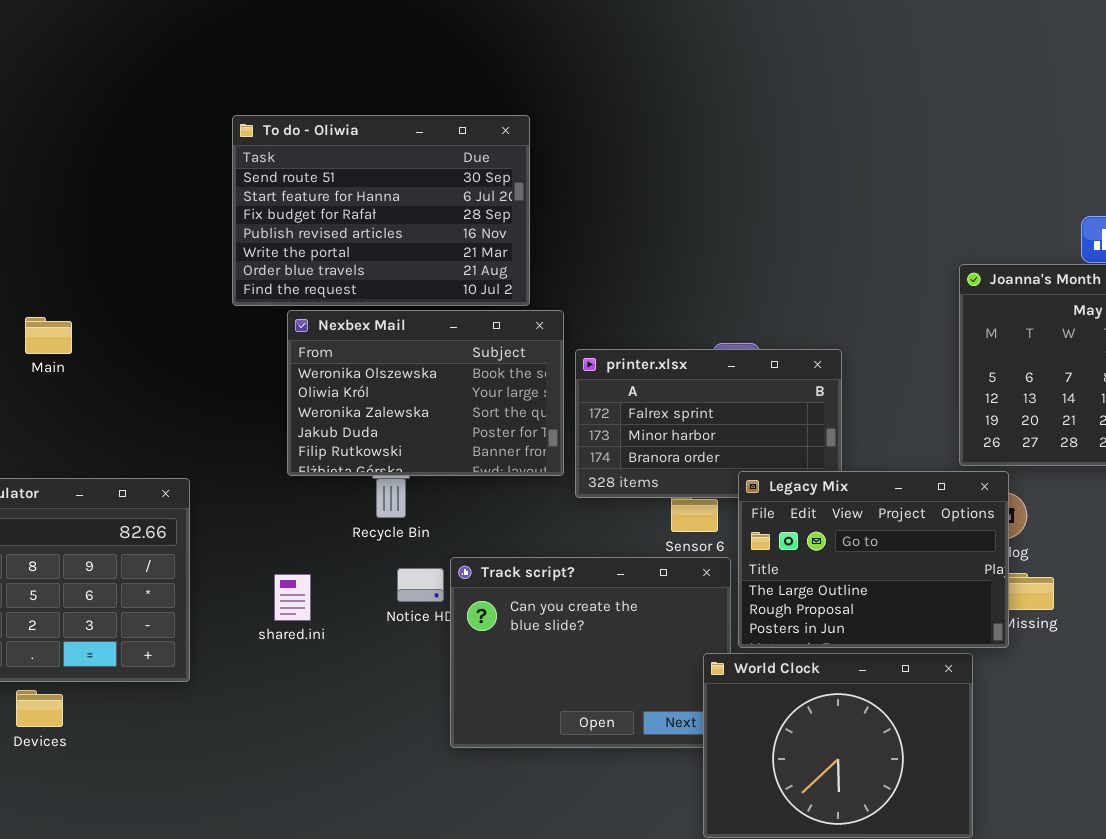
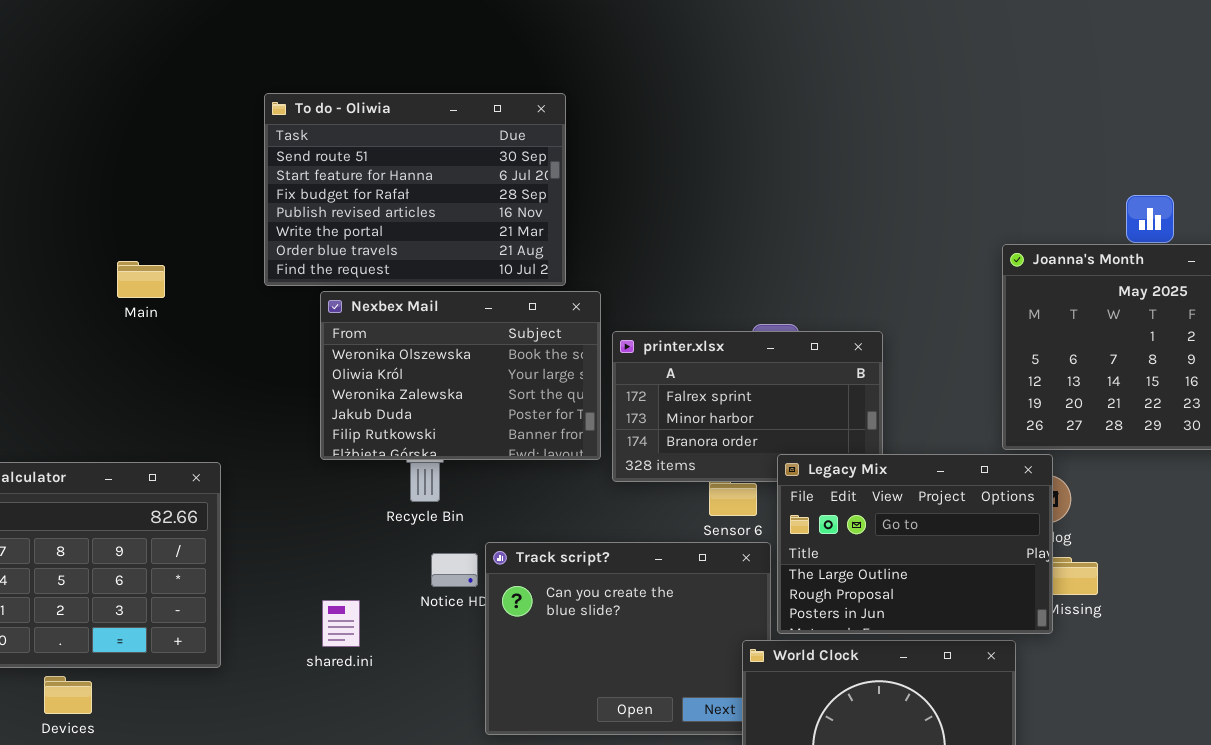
Main: [25,317,72,354] -> [117,261,165,298], moved
shared.ini: [274,574,311,621] -> [322,600,360,647], moved

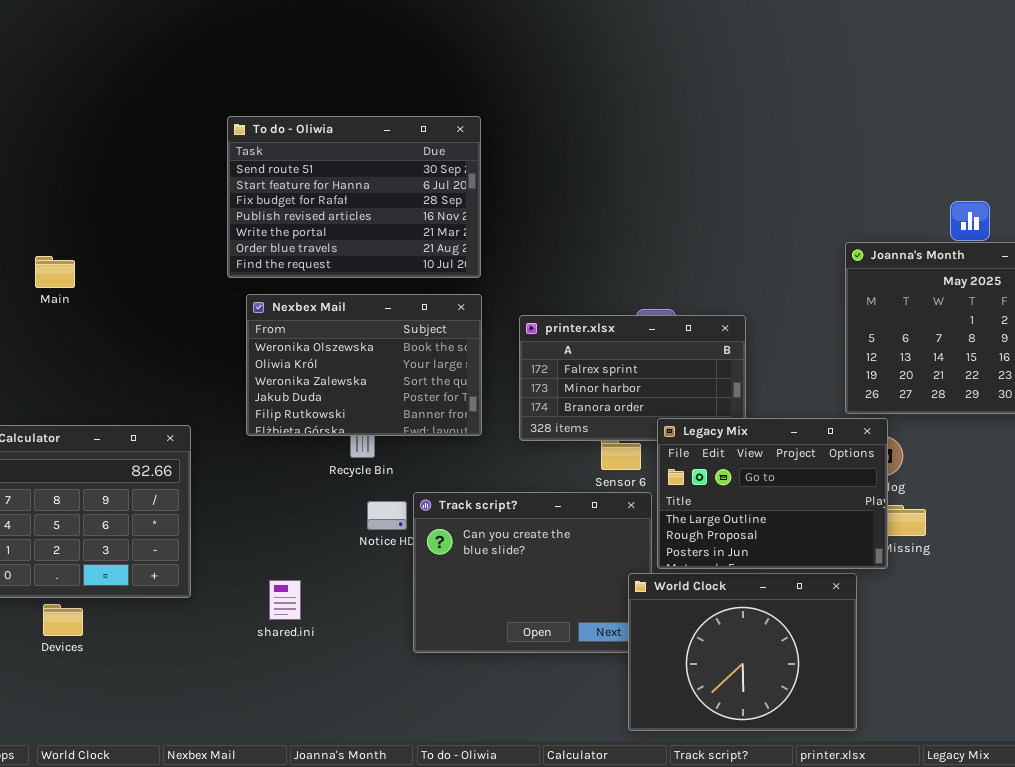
Main: [117,261,165,298] -> [35,256,75,288], moved
Nexbex Mail: [320,291,601,460] -> [246,294,482,436], moved
shared.ini: [322,600,360,647] -> [269,580,301,620], moved

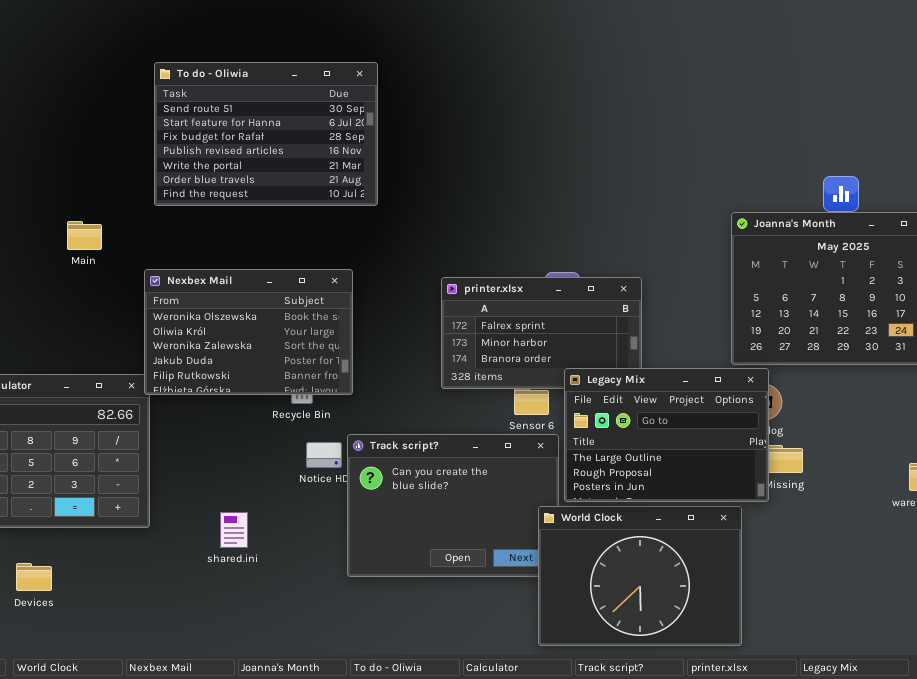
To do - Oliwia: [227,116,481,278] -> [154,62,378,206], moved
Main: [35,256,75,288] -> [67,221,102,250], moved
Nexbex Mail: [246,294,482,436] -> [144,269,353,395], moved
Devices: [43,604,83,636] -> [16,563,52,591], moved

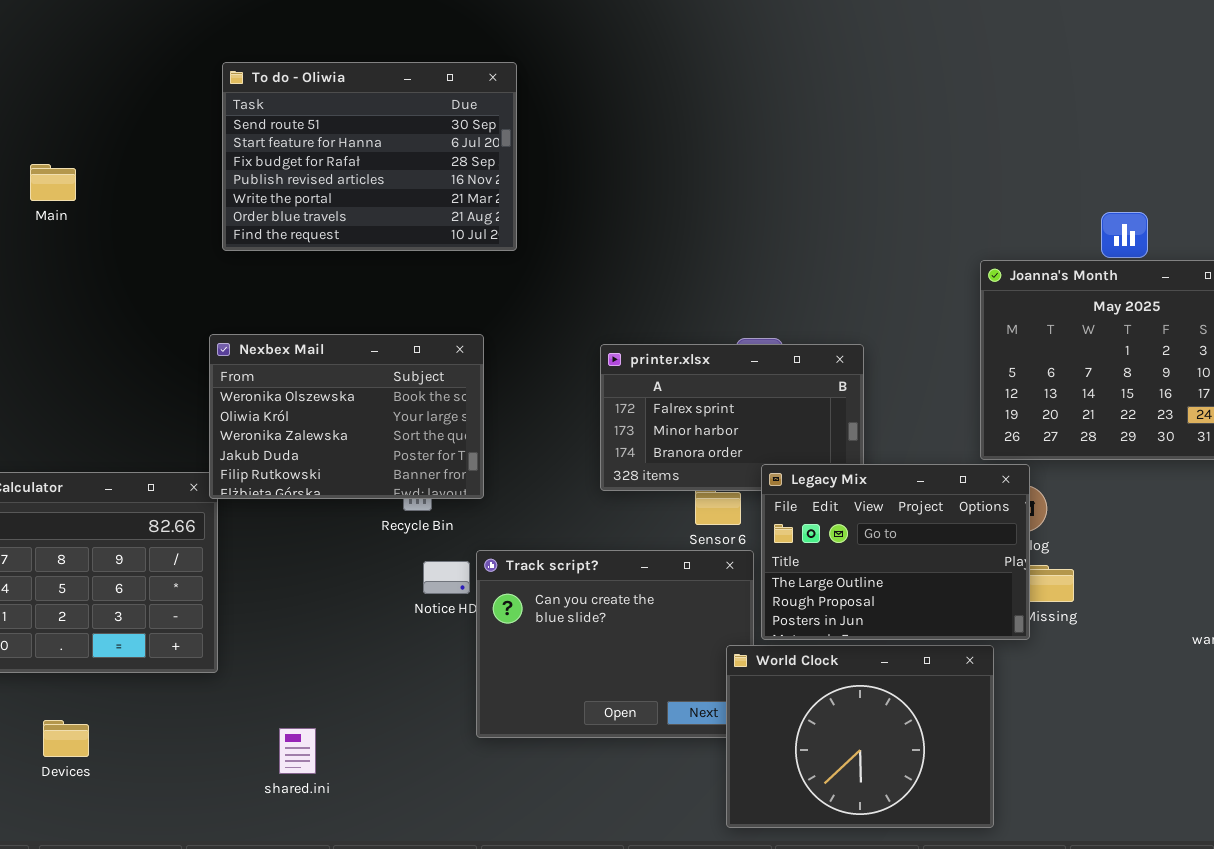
Main: [67,221,102,250] -> [30,164,76,201], moved
shared.ini: [220,512,248,548] -> [279,728,316,774], moved

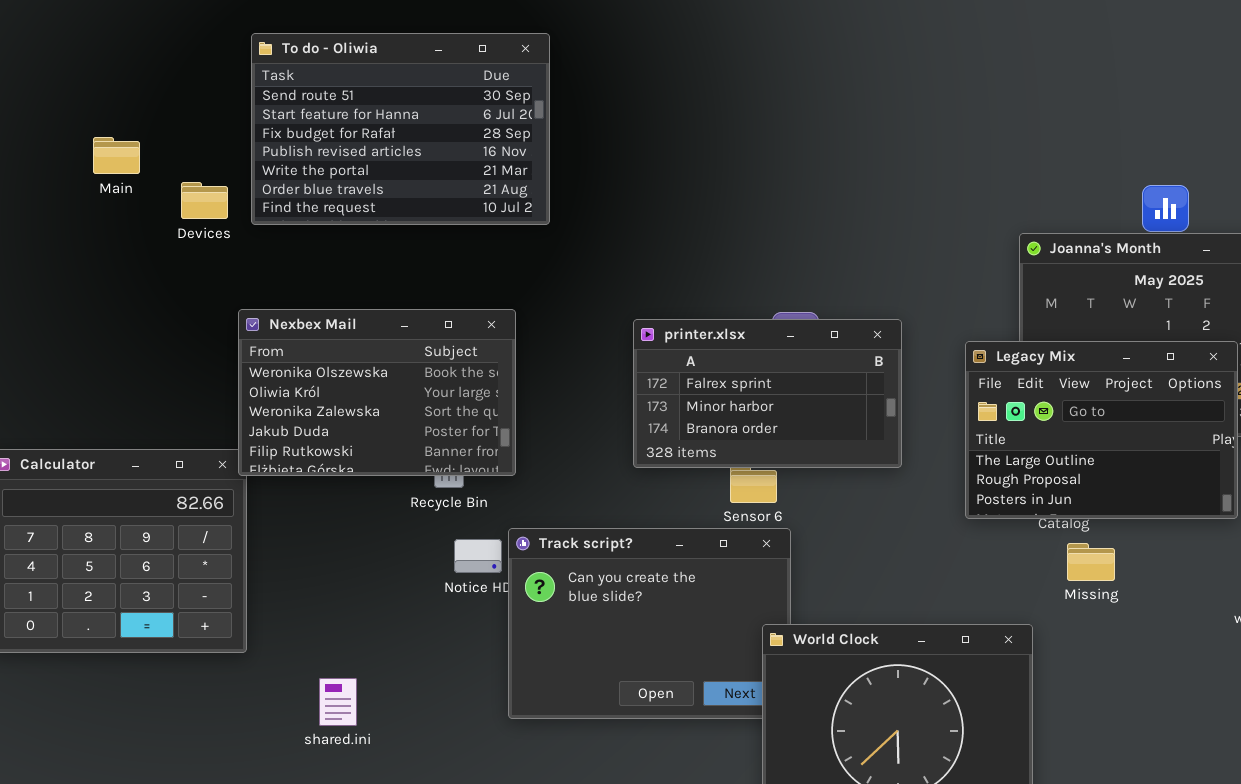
Main: [30,164,76,201] -> [93,137,140,174], moved
Legacy Mix: [761,464,1030,640] -> [965,341,1238,519], moved
Devices: [43,720,89,757] -> [181,182,228,219], moved
shared.ini: [279,728,316,774] -> [319,678,357,726], moved

